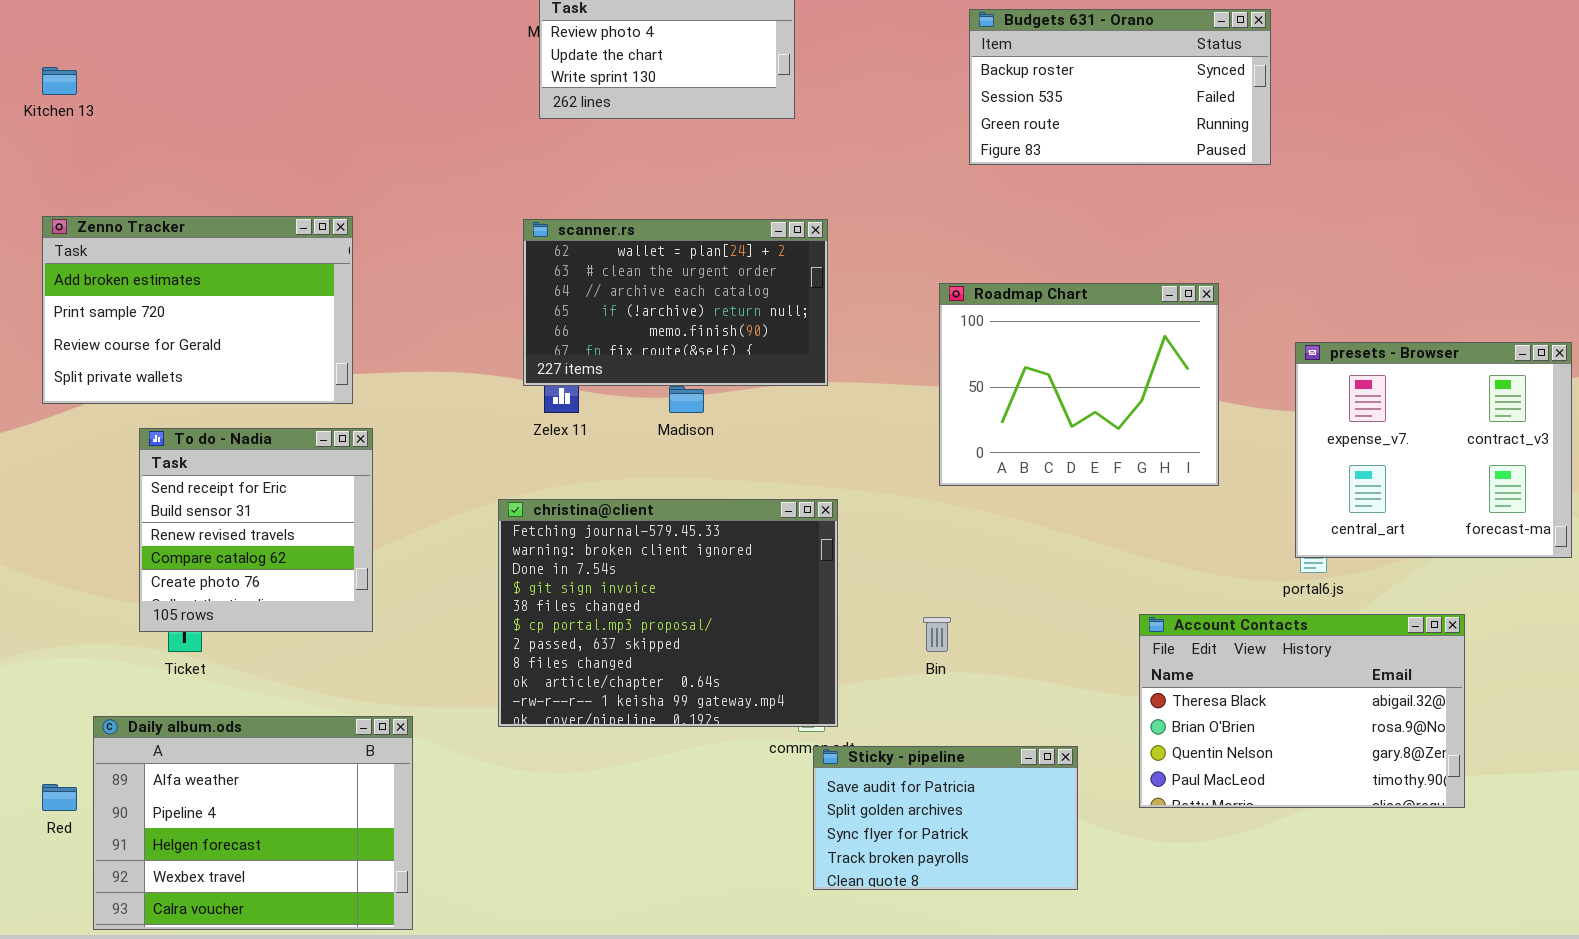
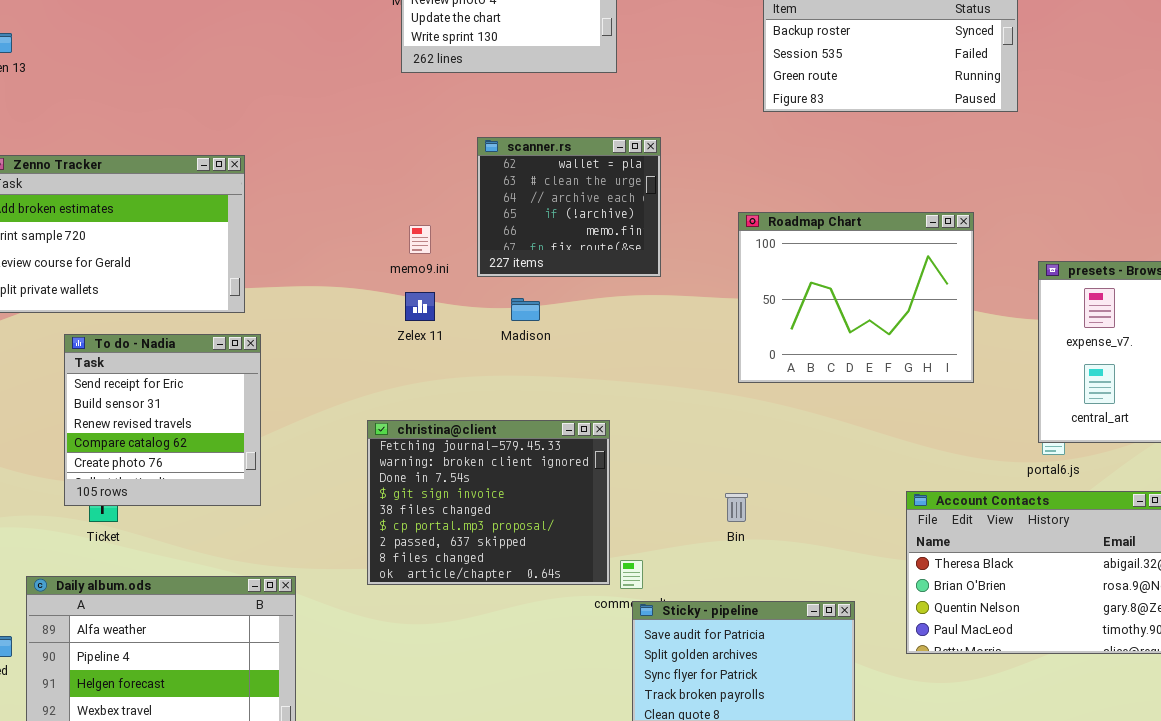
scanner.rs: [523,219,828,386] -> [477,137,661,277], moved, resized
christina@client: [498,499,838,727] -> [367,420,610,585], resized

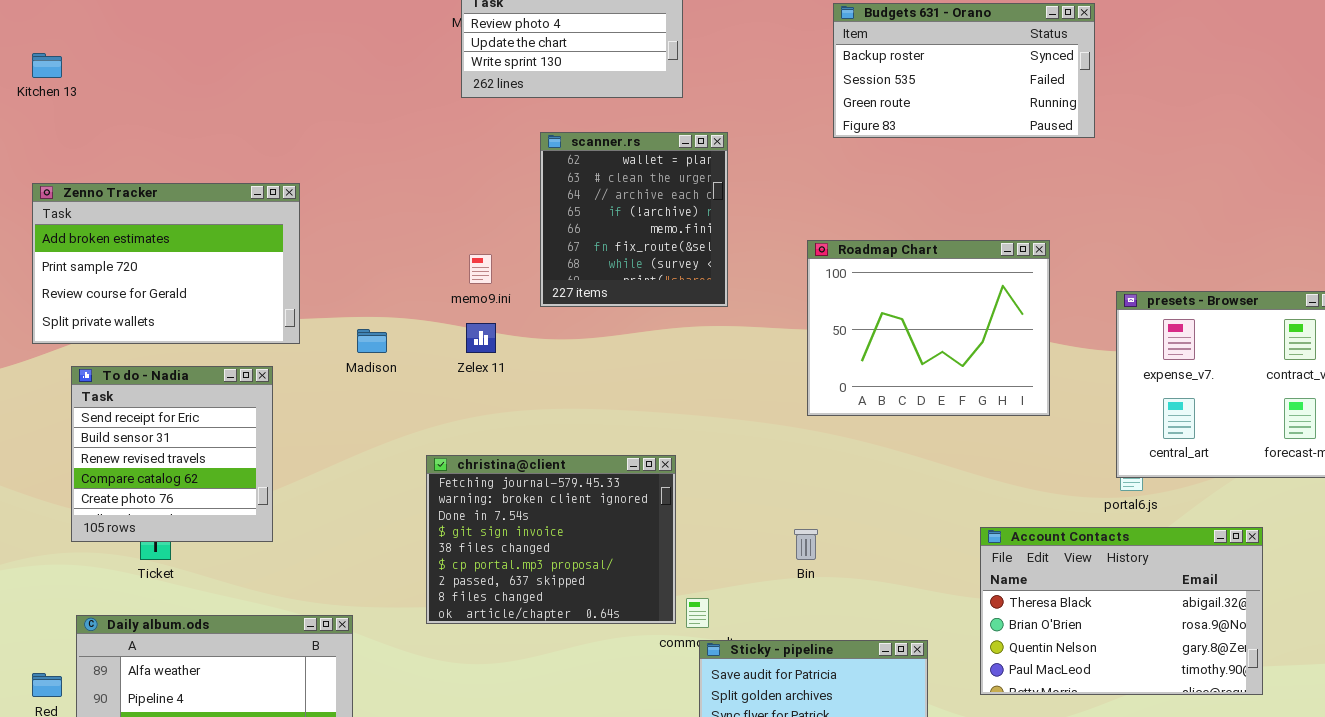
scanner.rs: [477,137,661,277] -> [540,132,728,307], resized
Madison: [511,298,540,321] -> [357,329,387,353], moved
To do - Nadia: [64,334,261,506] -> [71,366,273,542], moved

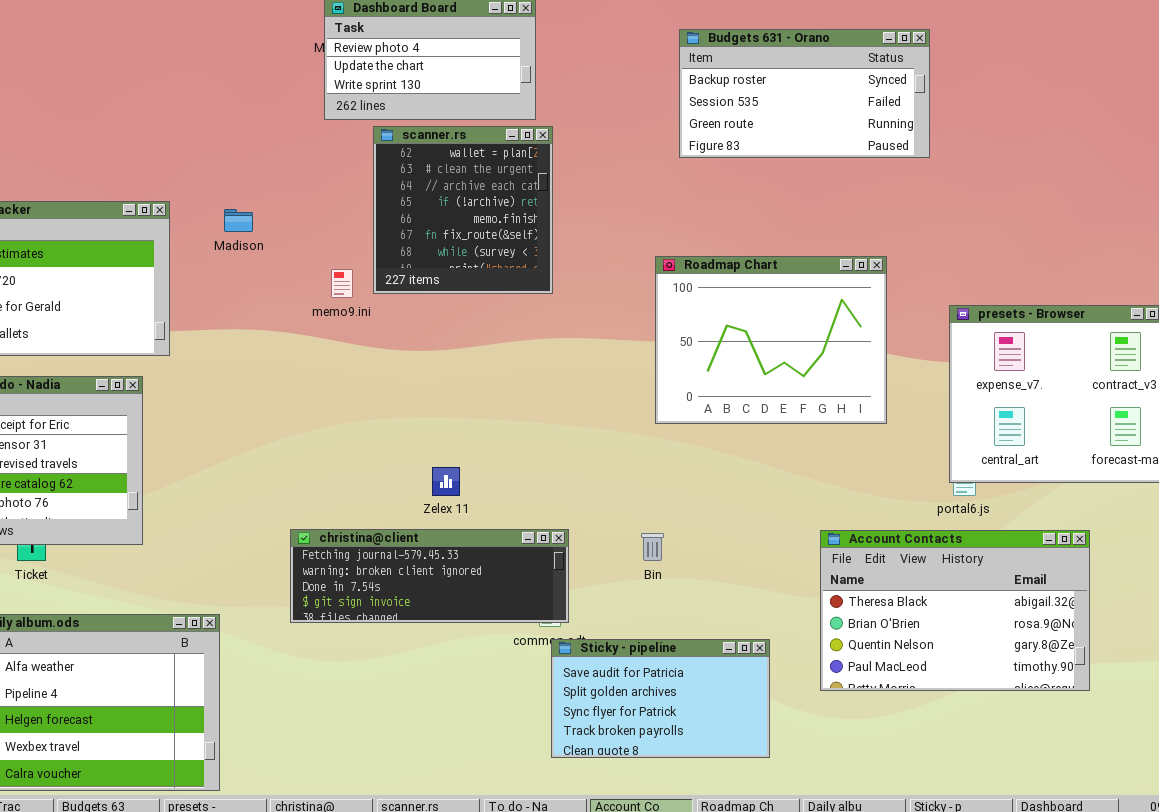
scanner.rs: [540,132,728,307] -> [373,126,553,294], moved
Zelex 11: [466,323,496,353] -> [432,467,460,496], moved
Madison: [357,329,387,353] -> [224,209,253,232], moved
christina@client: [426,455,676,624] -> [290,529,569,623], resized

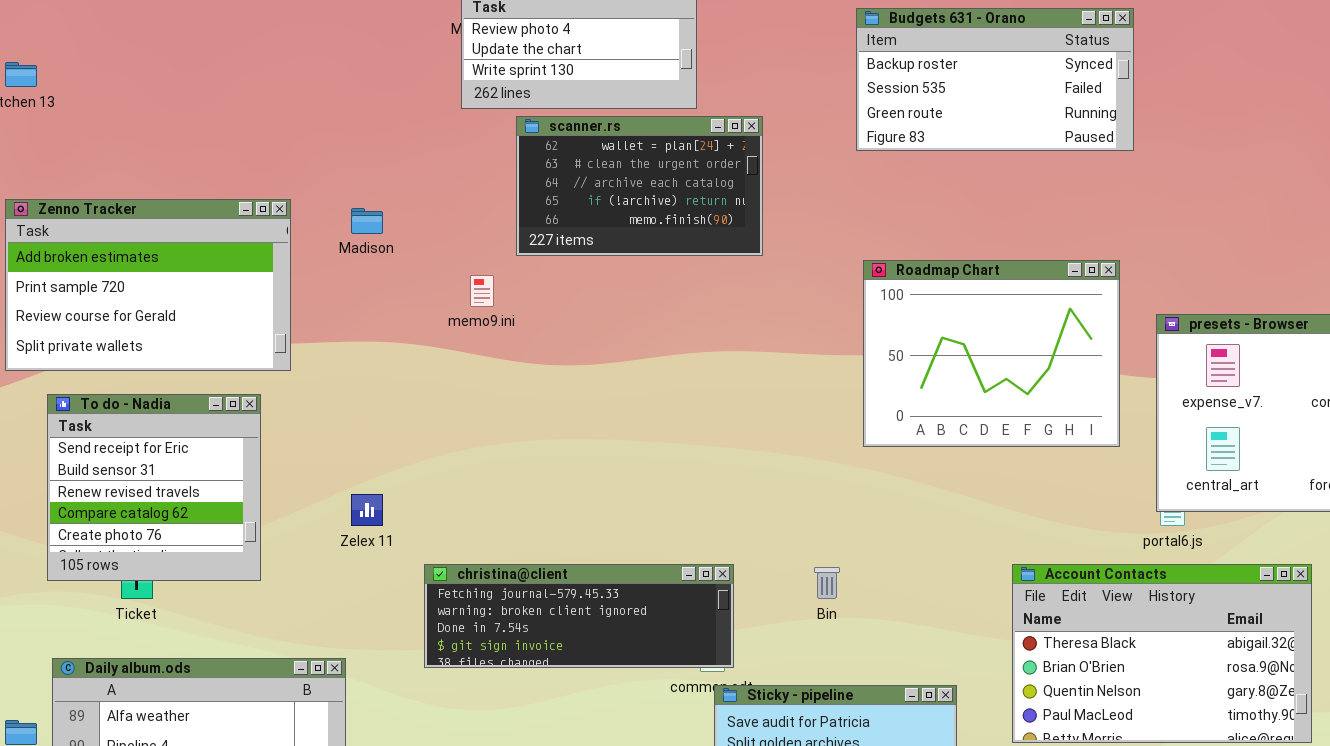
scanner.rs: [373,126,553,294] -> [516,116,763,256], resized
Roadmap Chart: [655,256,887,424] -> [863,260,1120,447], moved
Zelex 11: [432,467,460,496] -> [351,494,383,526], moved

